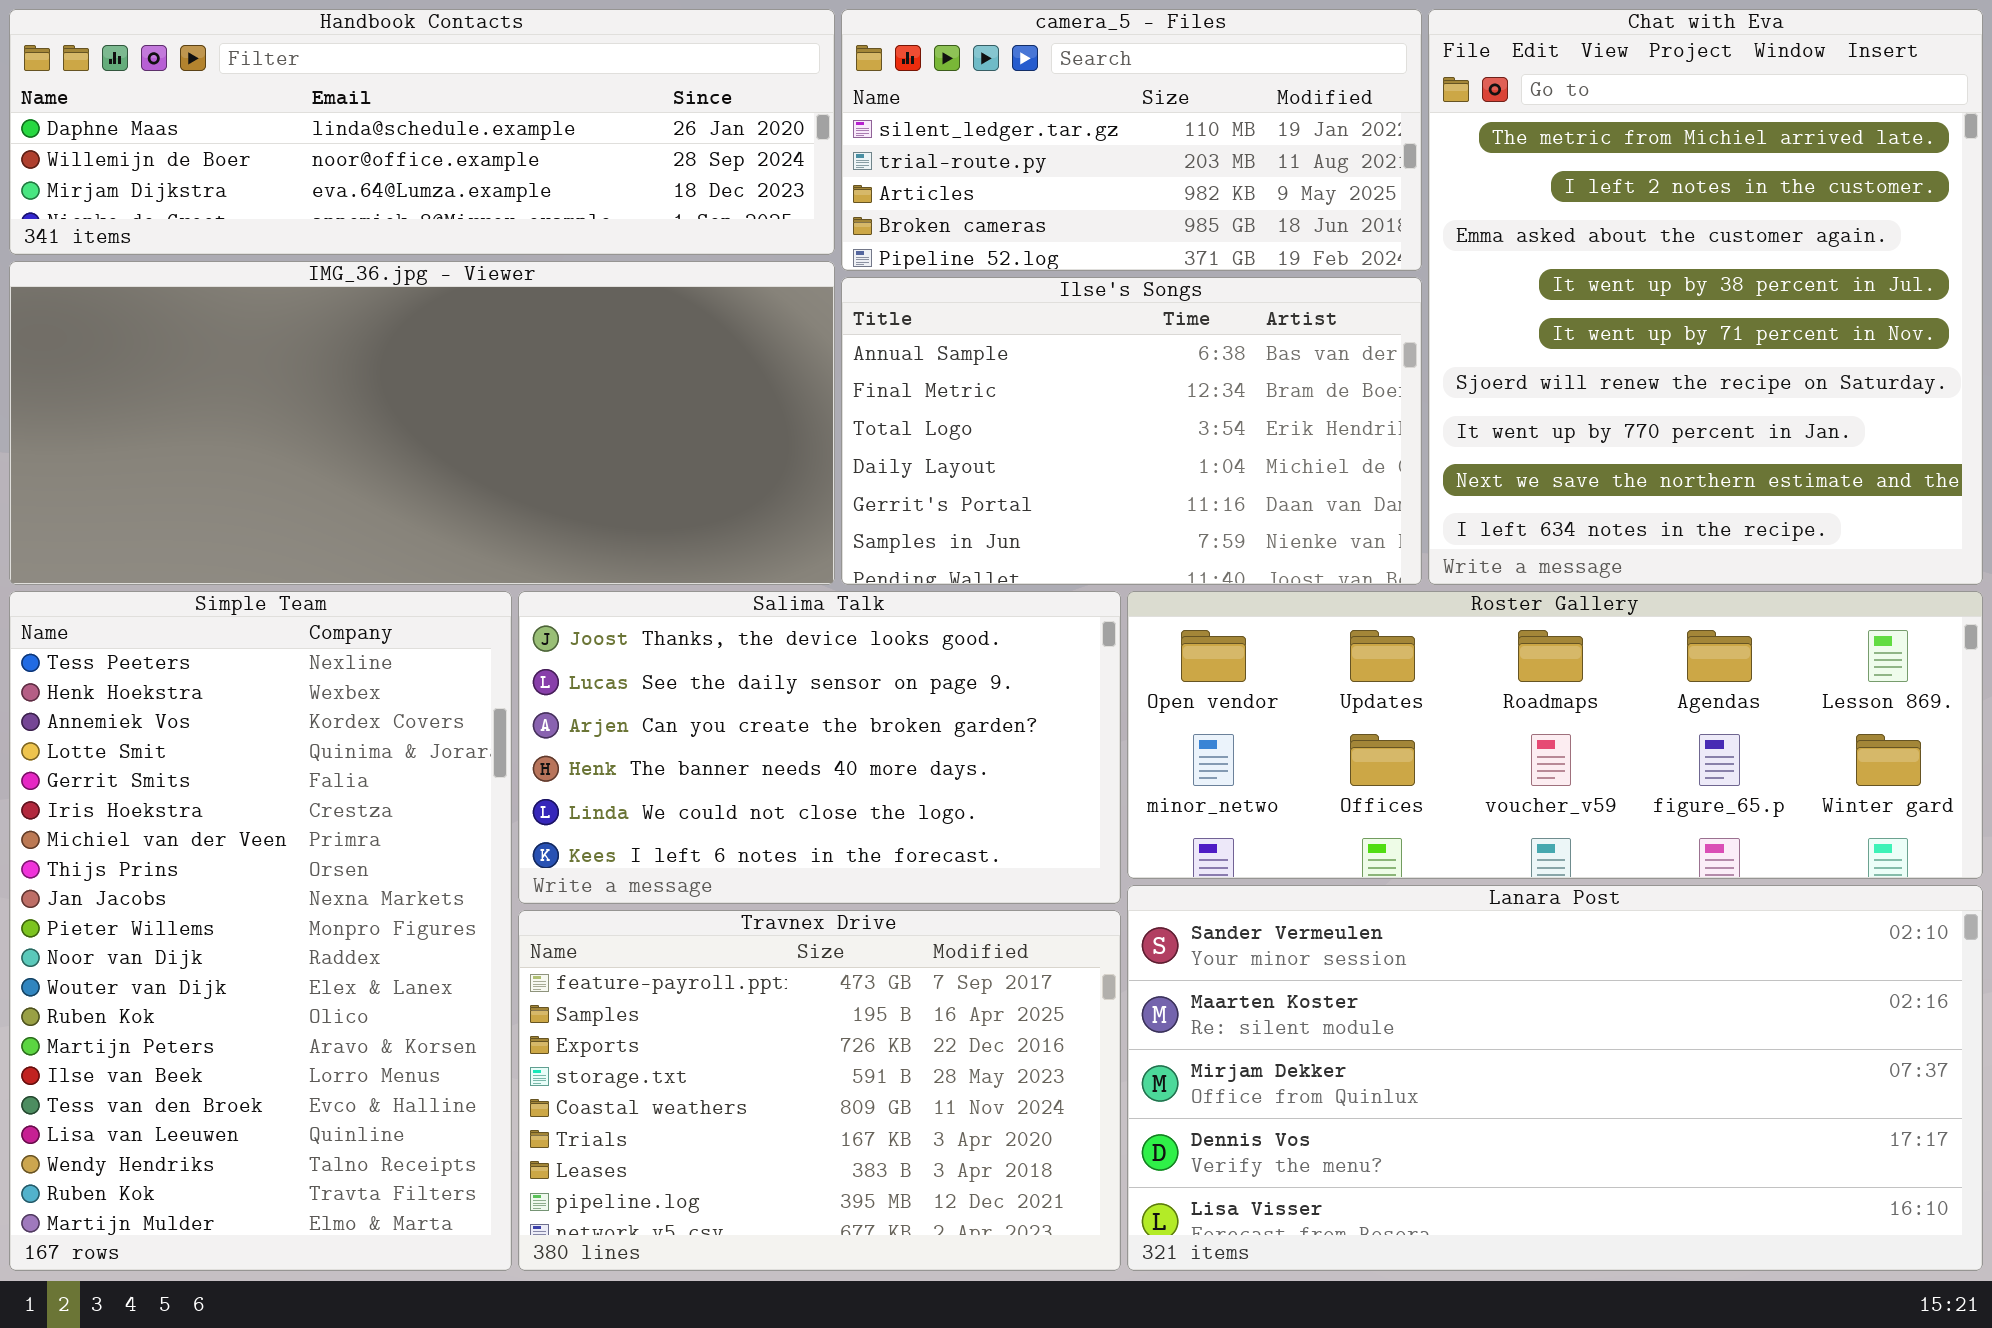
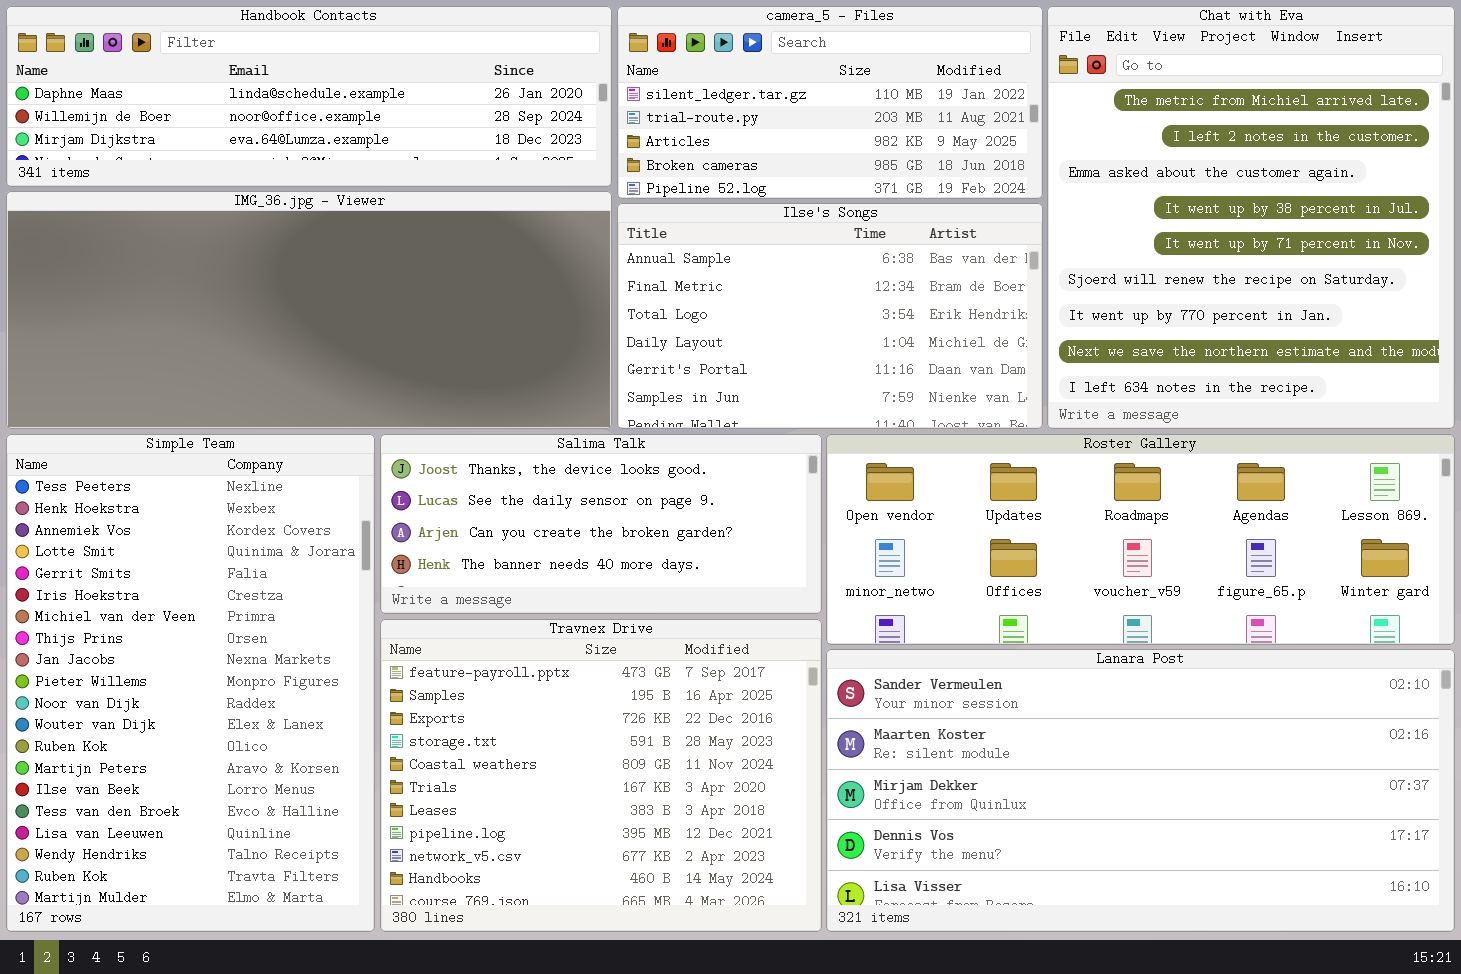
Salima Talk: [518,591,1121,904] -> [380,434,822,614], resized
Travnex Drive: [518,910,1121,1271] -> [380,619,822,932], resized

